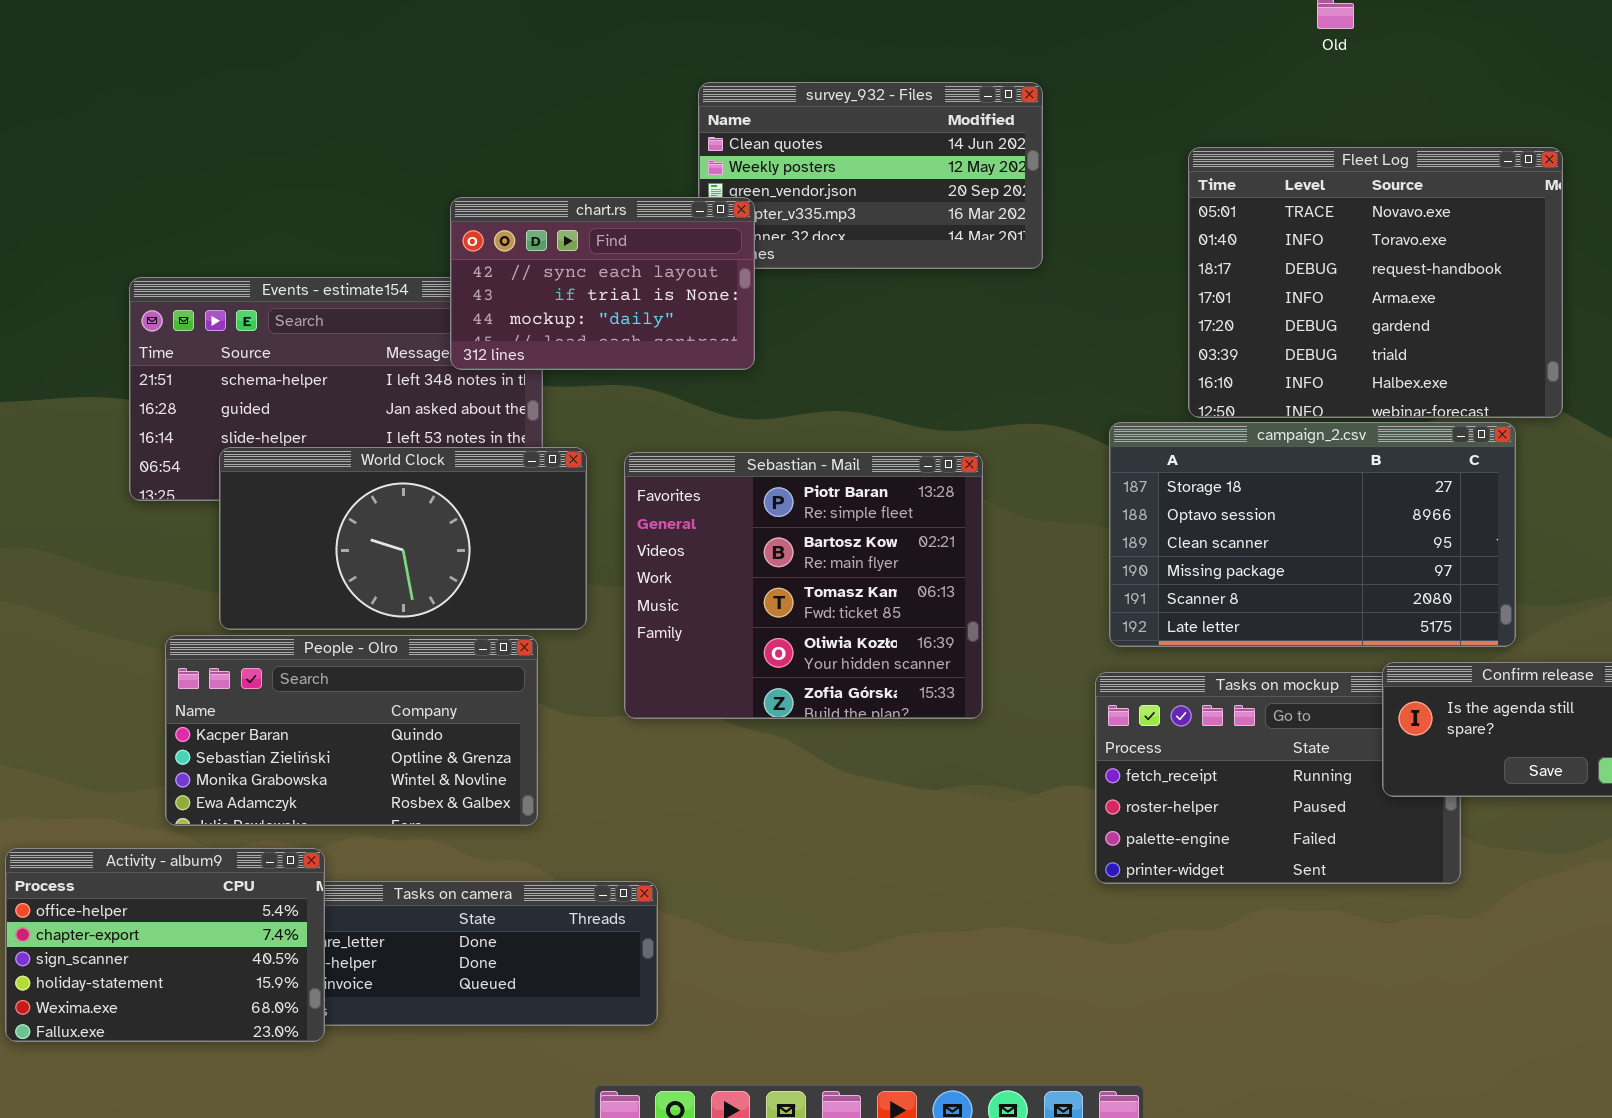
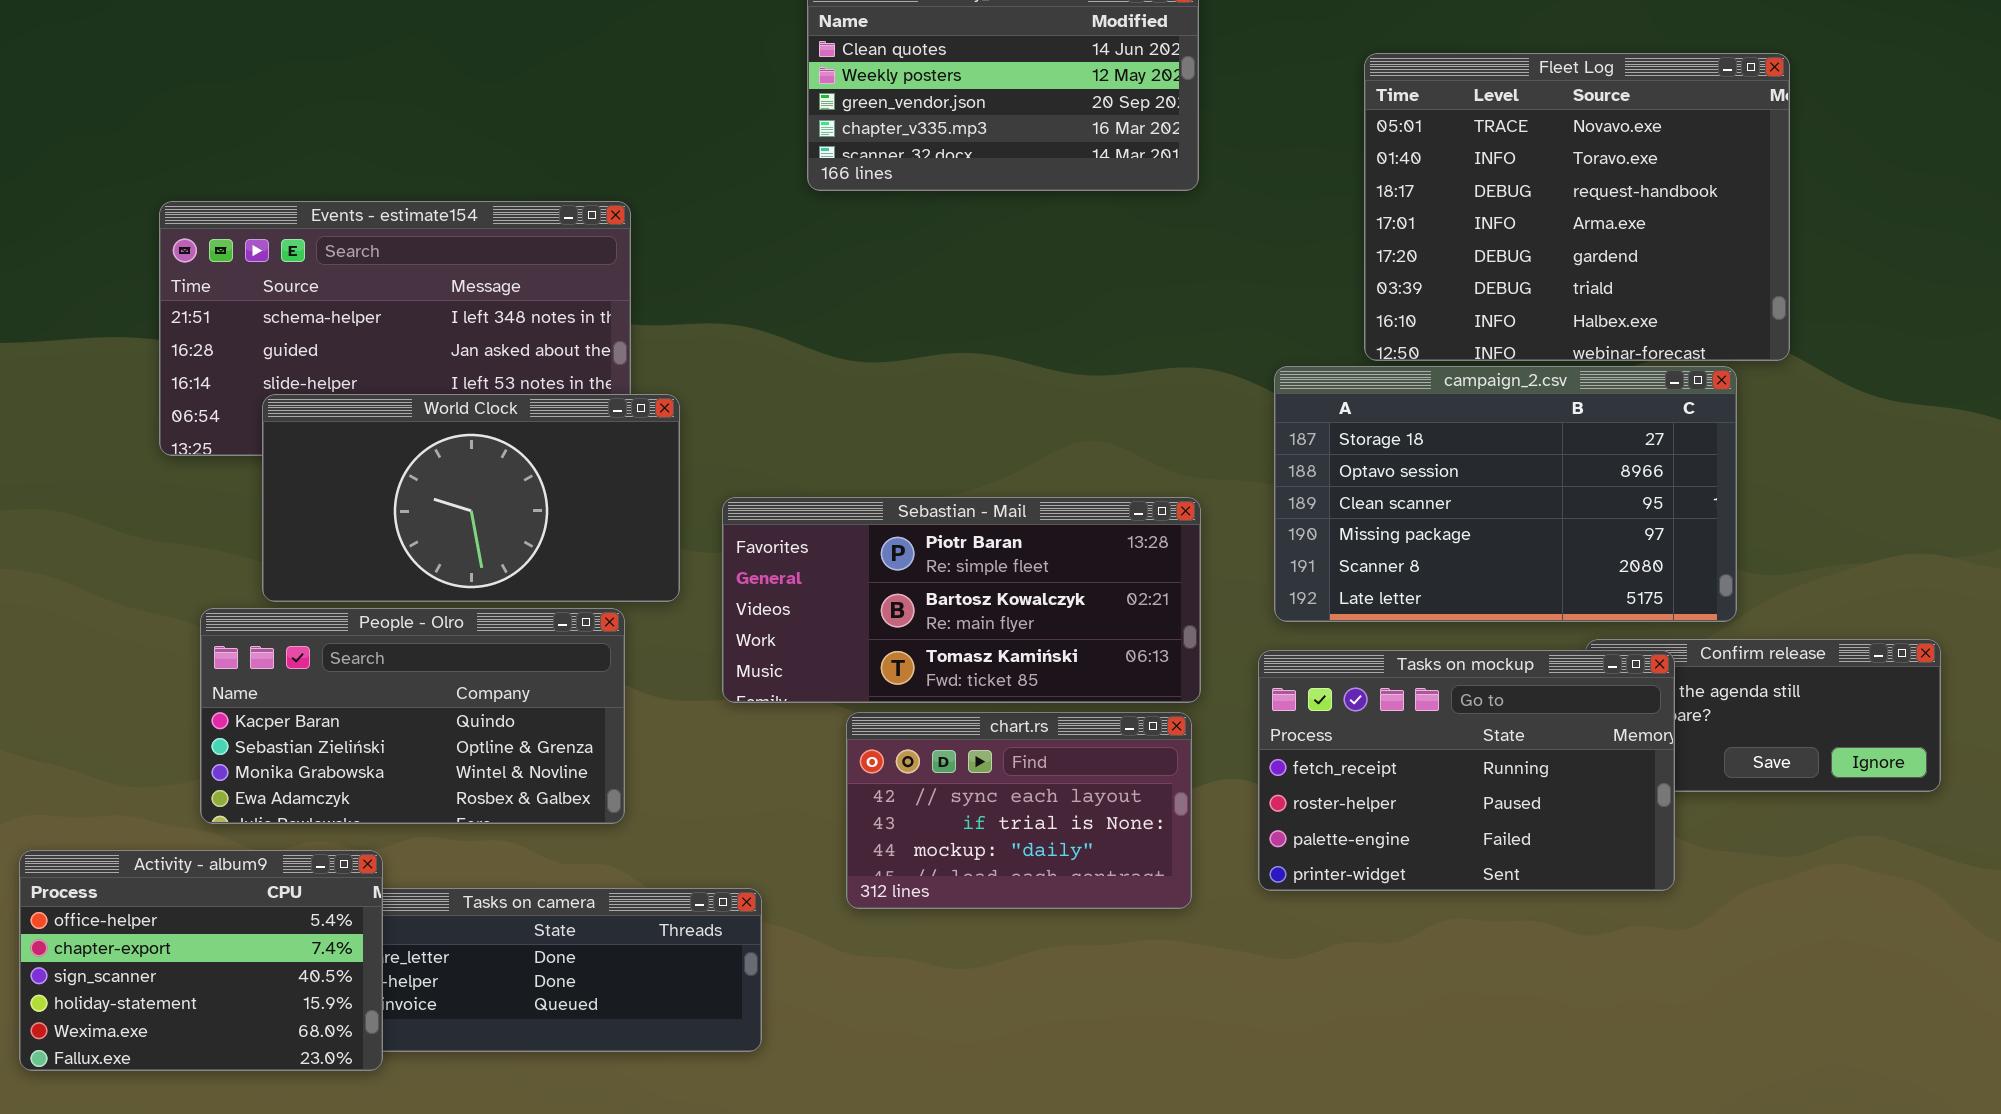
chart.rs: [450,197,755,370] -> [846,712,1192,909], moved
Sebastian - Mail: [624,452,983,719] -> [722,497,1201,703], resized
Tasks on mockup: [1095,672,1461,884] -> [1258,650,1675,891], raised

